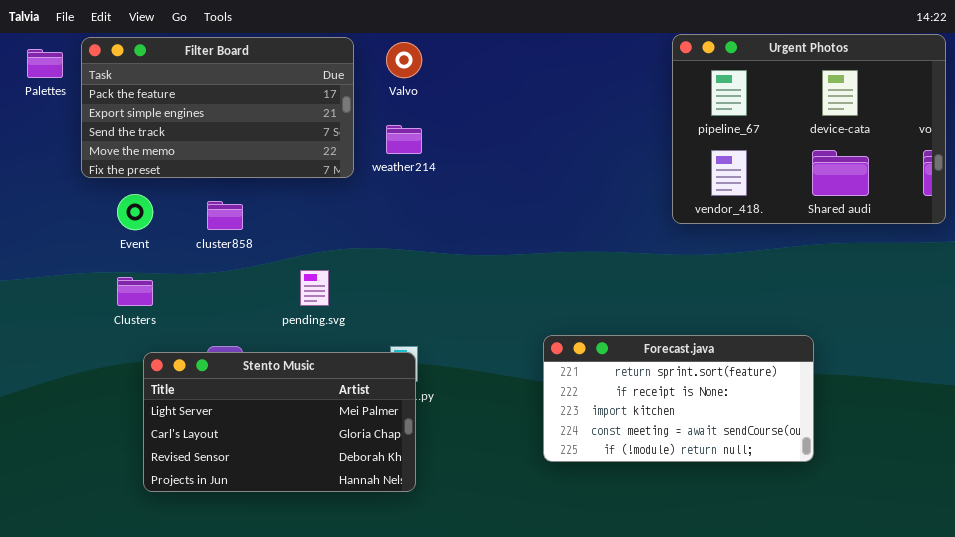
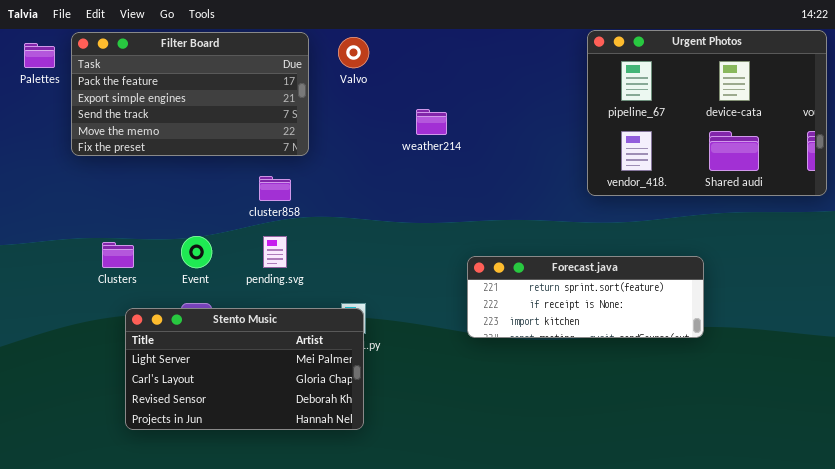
weather214: [386,125,422,154] -> [416,109,447,135], moved
Event: [117,194,153,230] -> [181,236,212,268], moved
cluster858: [207,201,243,230] -> [259,176,291,201], moved
Forecast.java: [543,335,814,462] -> [467,256,704,338], moved, resized

